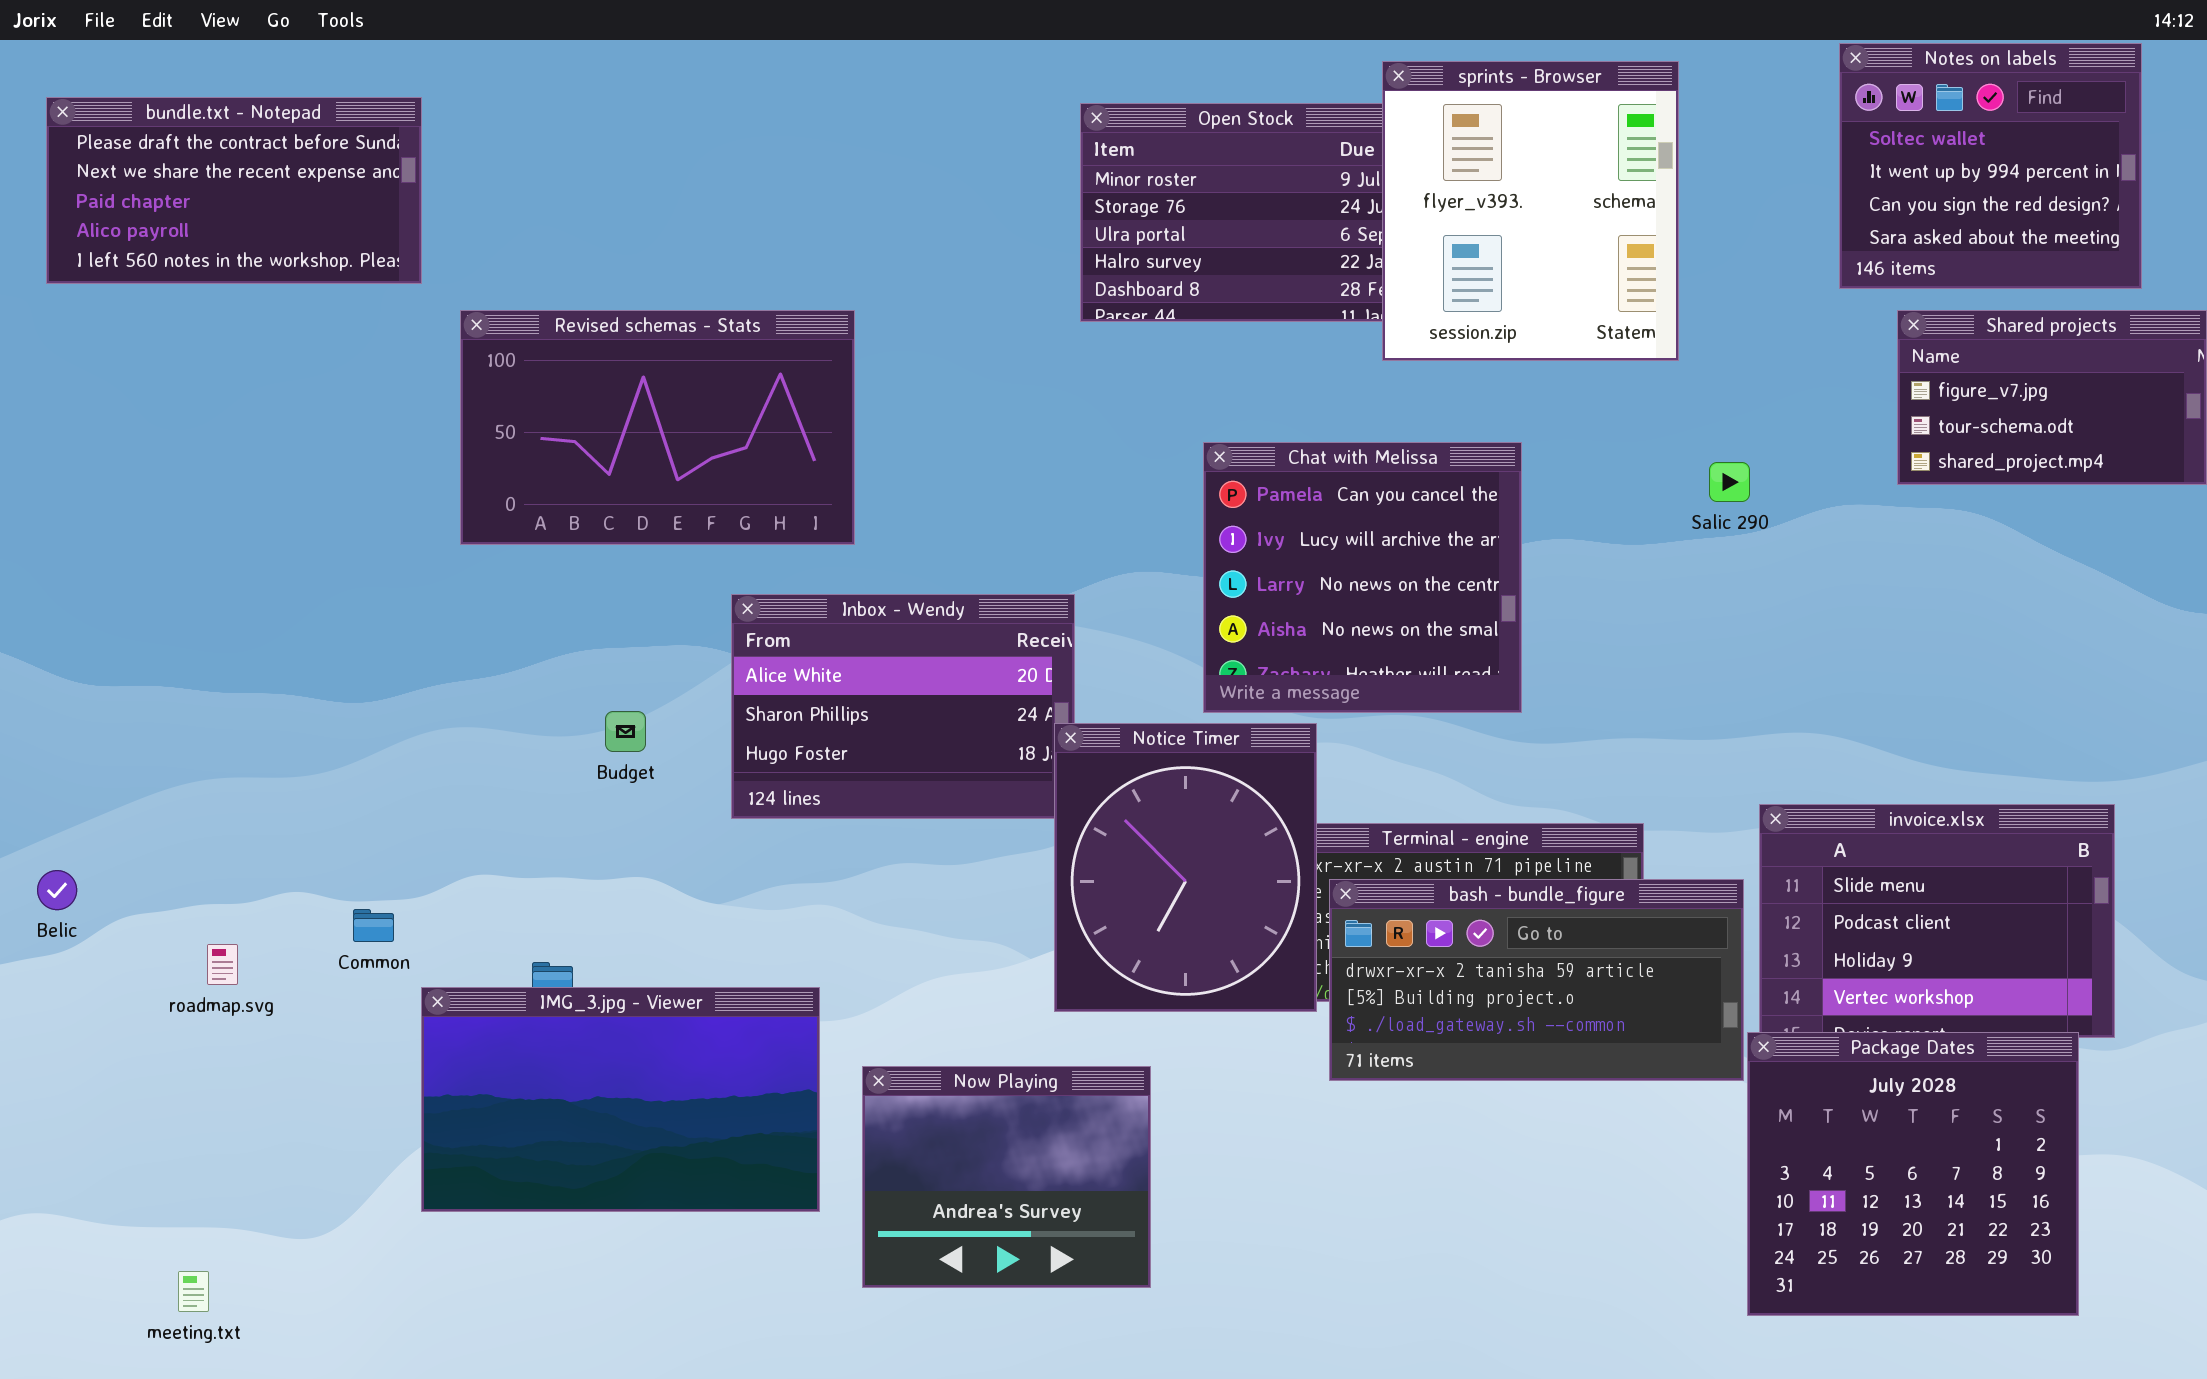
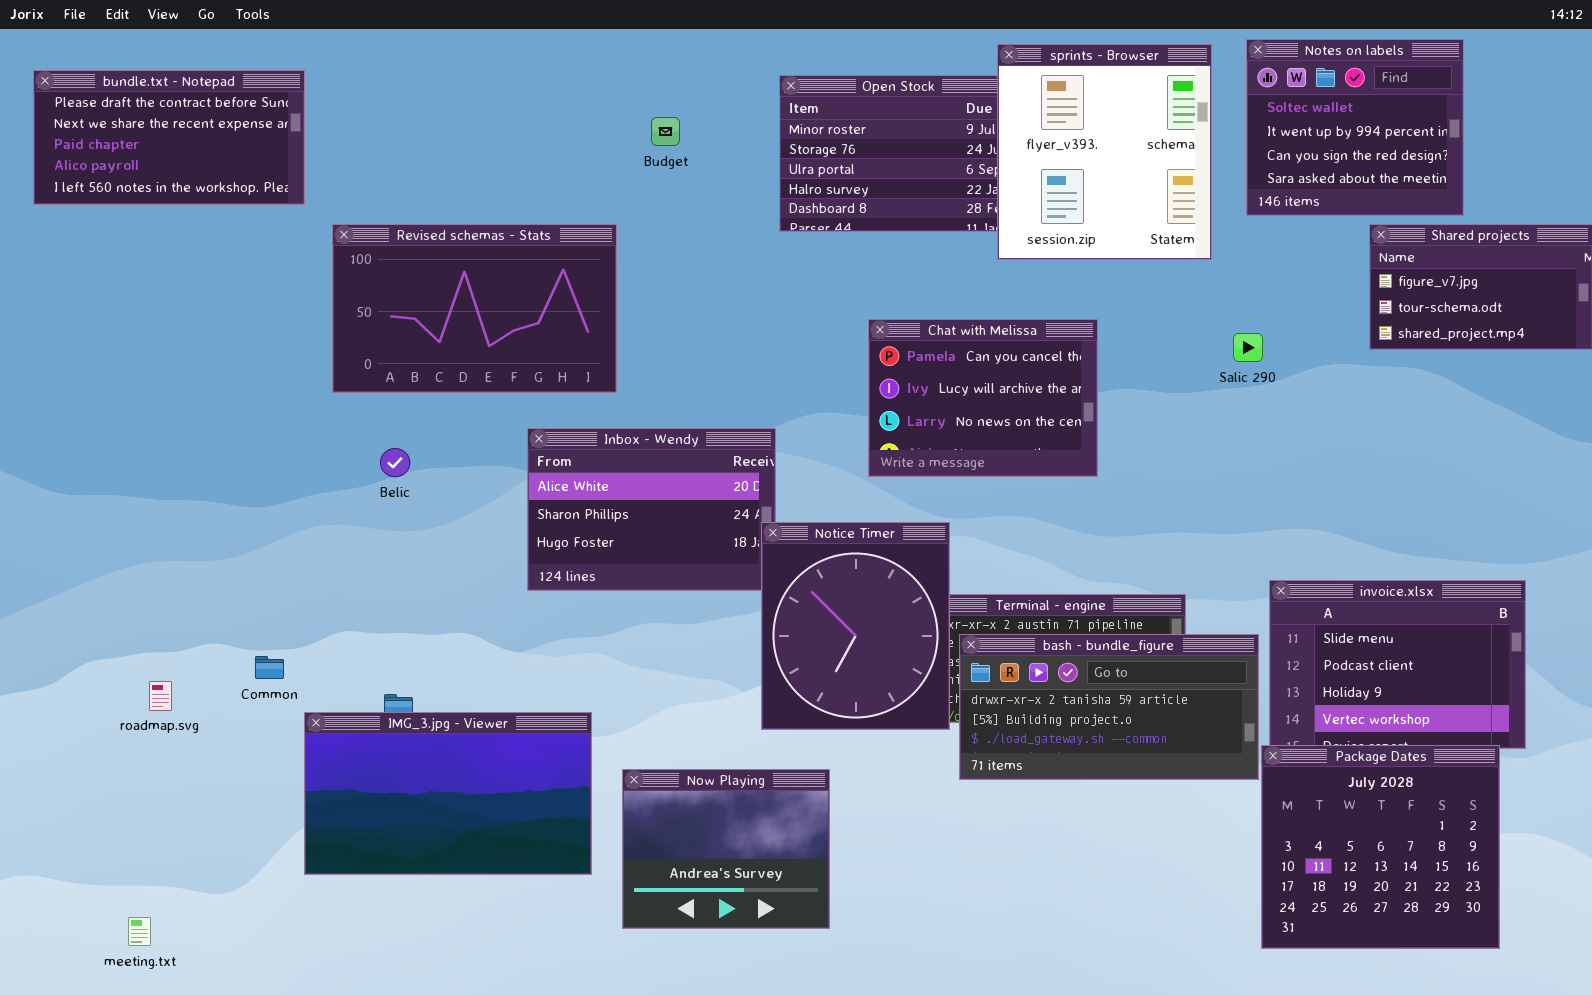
Notes on labels: [1839,43,2142,289] -> [1246,39,1464,216], moved
Chat with Melissa: [1203,442,1522,713] -> [868,319,1098,477], resized
Budget: [605,711,646,752] -> [651,117,680,146], moved
Belic: [37,870,77,910] -> [380,448,410,477], moved

